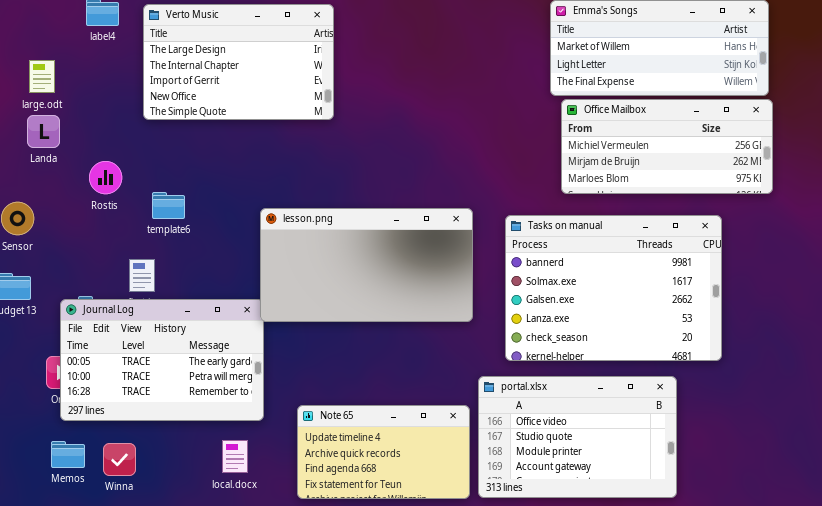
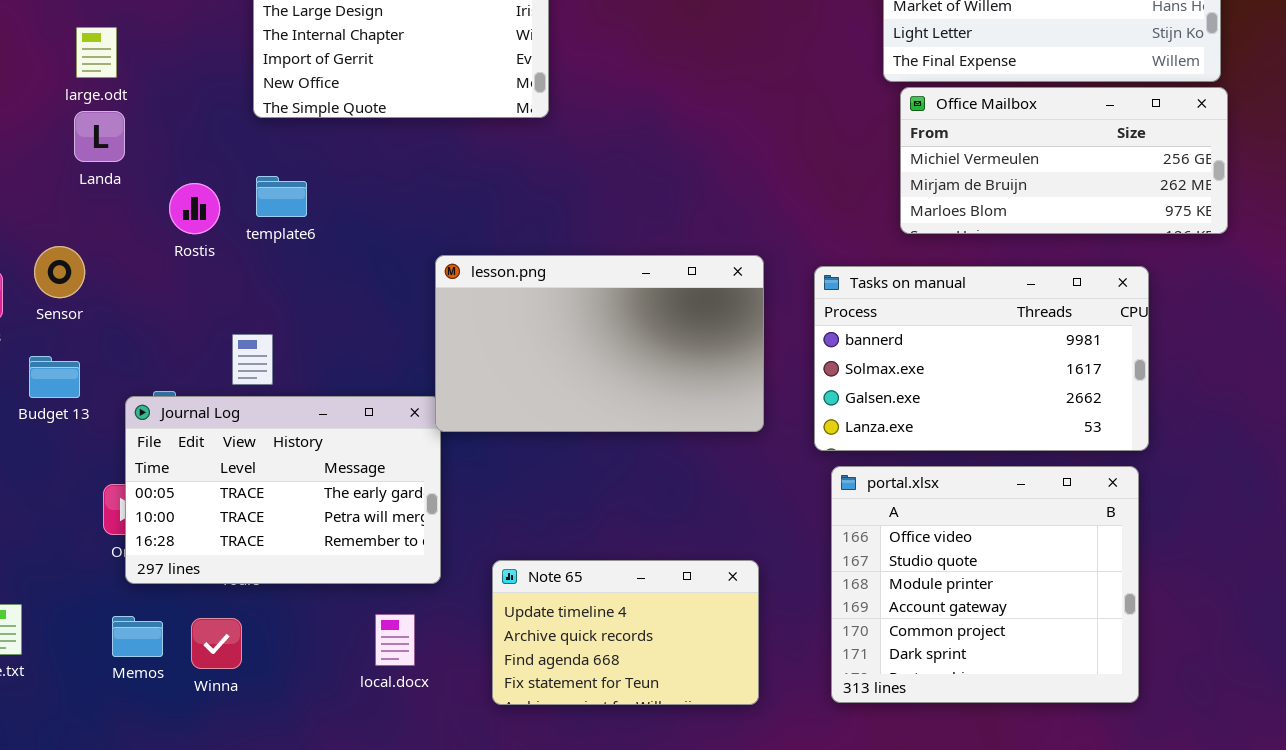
template6: [152,192,185,219] -> [256,176,307,217], moved
Tasks on manual: [505,215,722,361] -> [814,266,1149,451], resized
portal.xlsx: [478,376,677,498] -> [831,466,1139,703], moved, resized

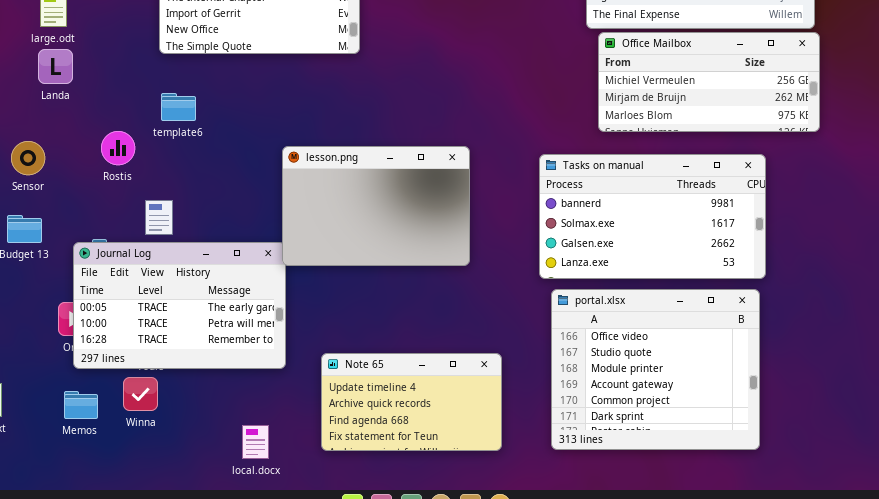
Rostis: [169,183,220,234] -> [101,131,135,165], moved
lesson.png: [435,255,764,432] -> [282,146,470,266], resized
local.docx: [375,614,415,666] -> [242,425,269,459], moved
Winna: [191,618,242,669] -> [123,377,158,411], moved

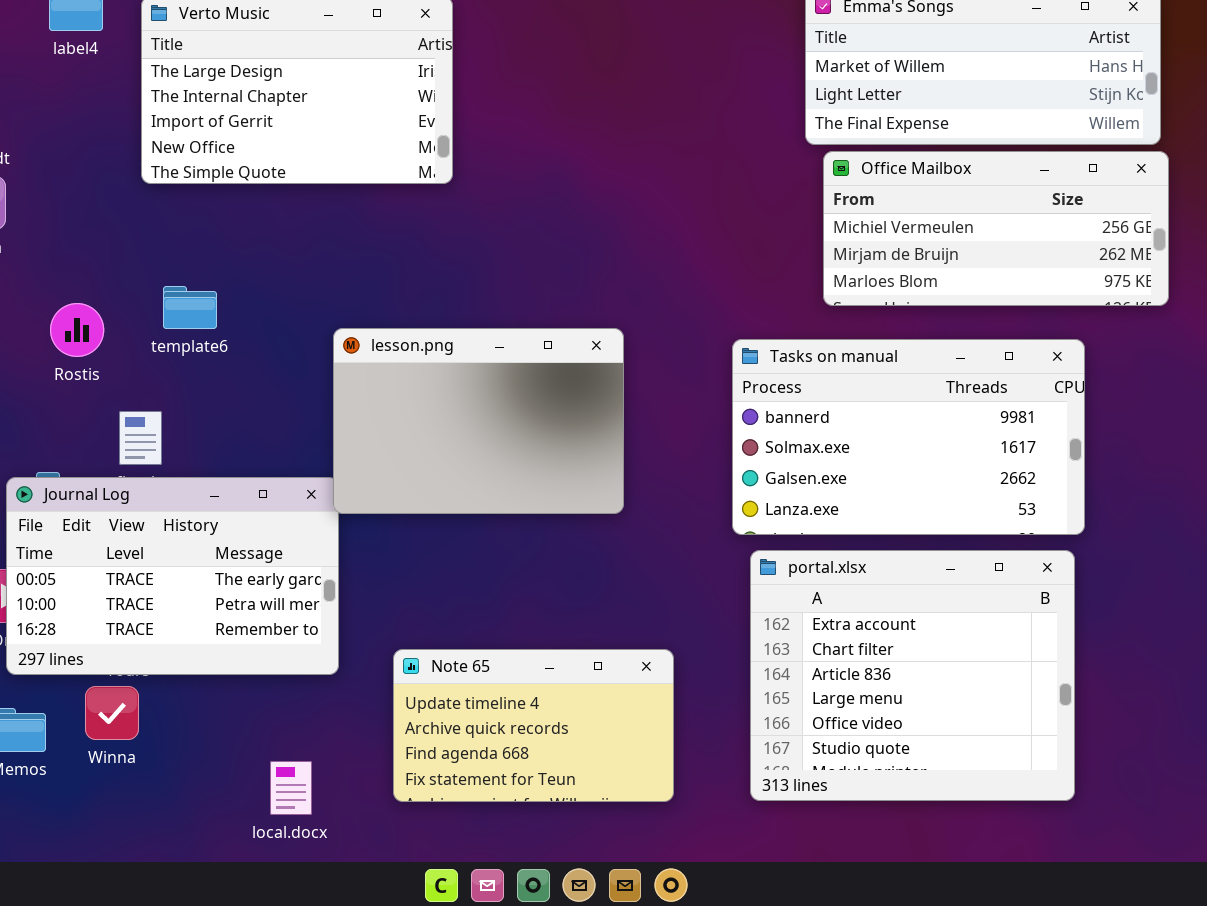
template6: [161,93,196,121] -> [163,286,217,329], moved
portal.xlsx: [551,289,760,450] -> [750,550,1075,801], scrolled up 4 rows

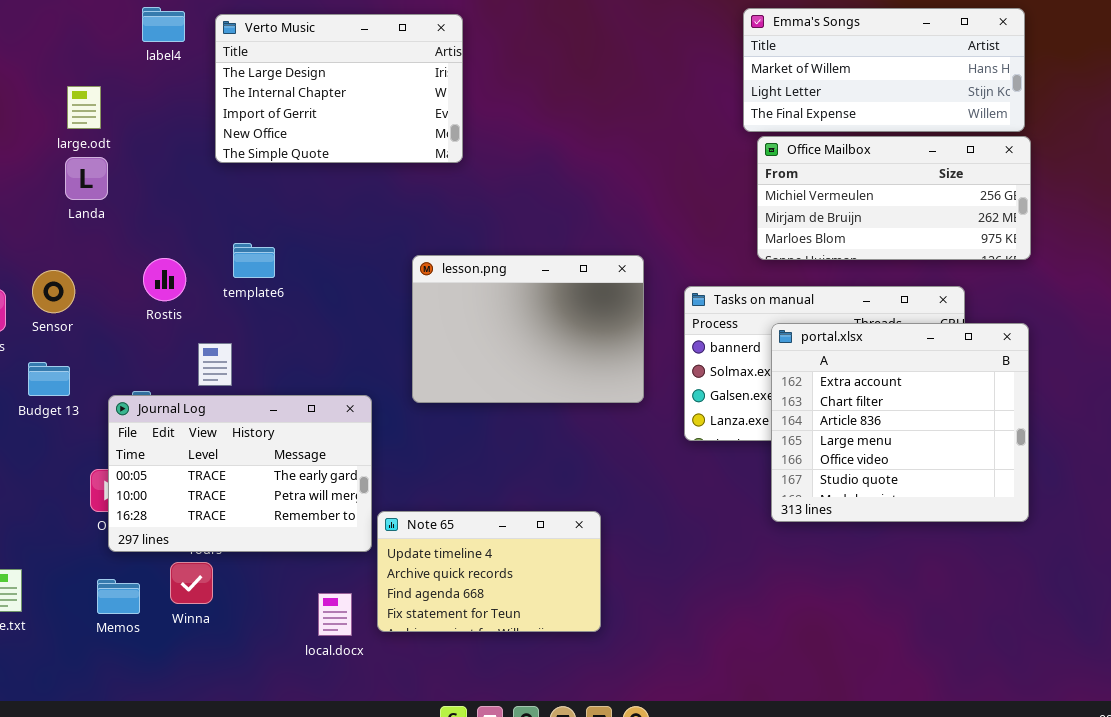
lesson.png: [333,328,624,514] -> [412,255,644,403], moved
portal.xlsx: [750,550,1075,801] -> [771,323,1029,522], moved
Note 65: [393,649,674,802] -> [377,511,601,632], moved
local.docx: [270,761,312,815] -> [318,593,352,636], moved

